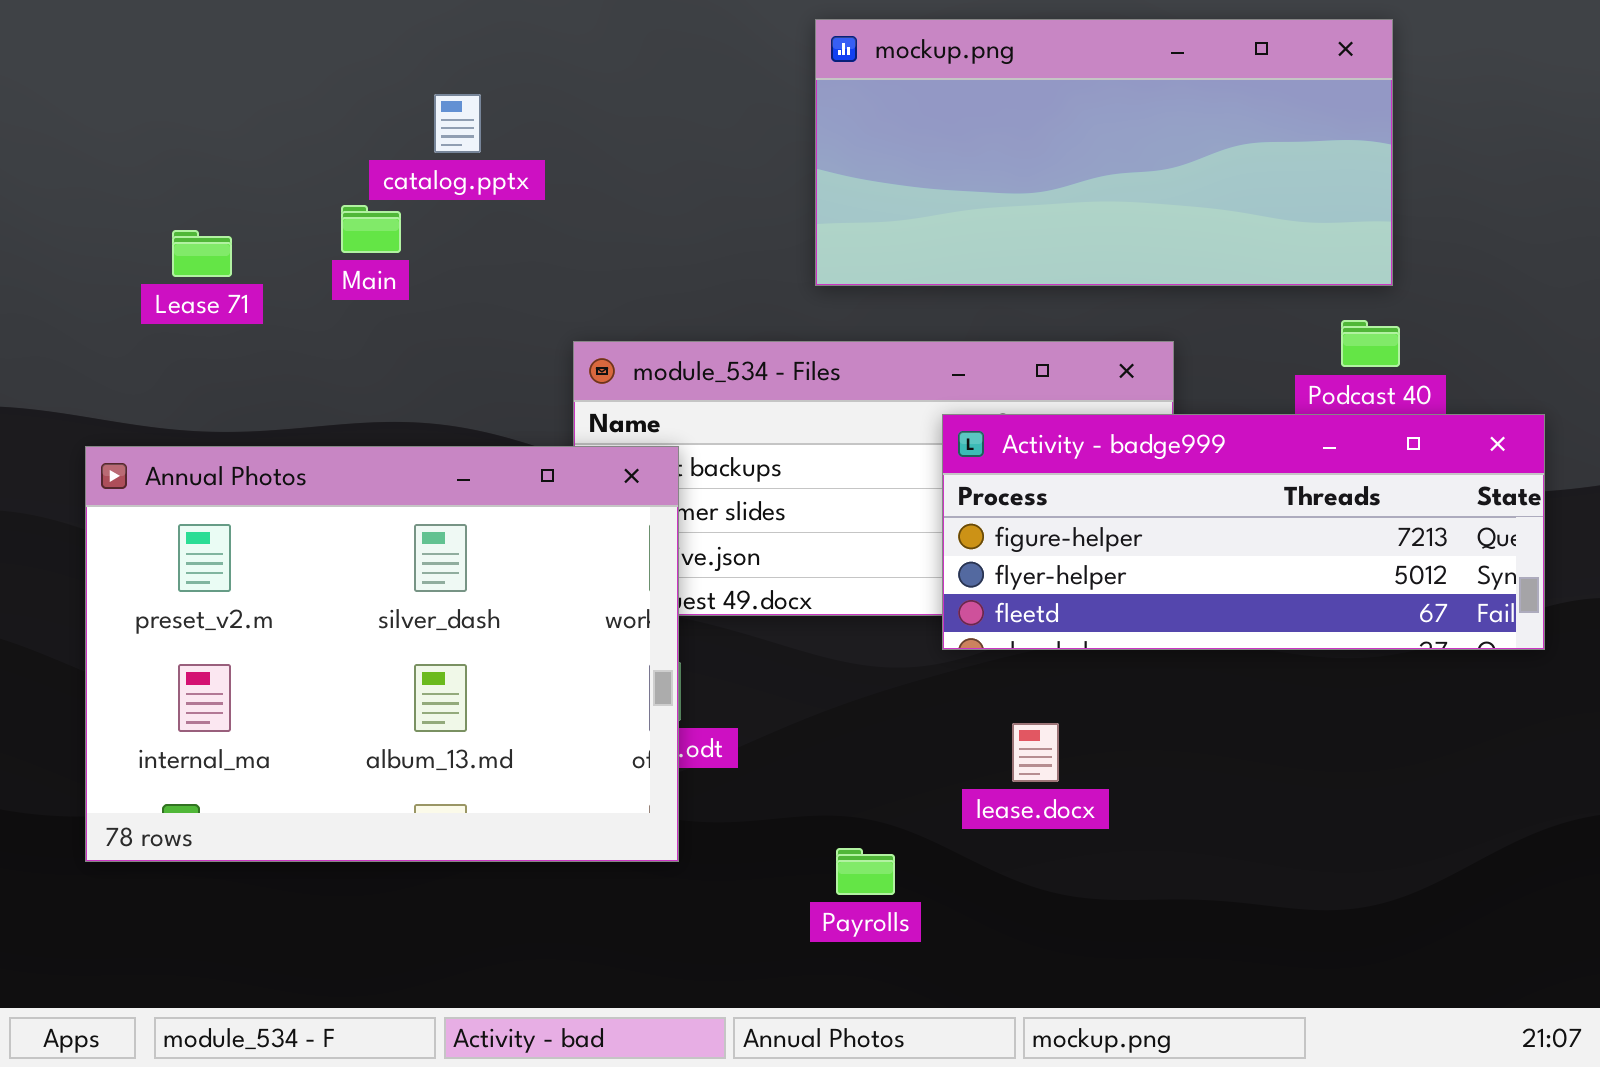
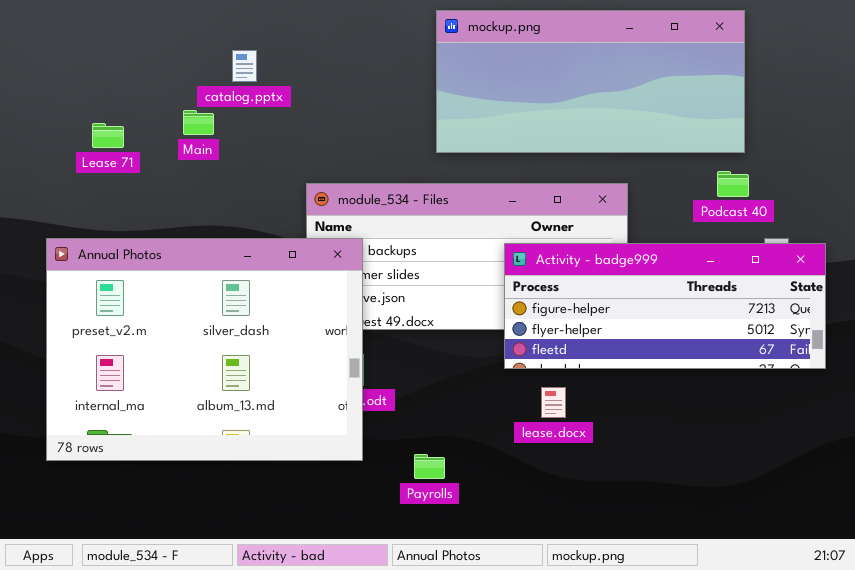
Activity - badge999: [942,414,1545,650] -> [504,243,826,369], moved
Payrolls: [836,848,895,895] -> [414,454,445,479], moved

